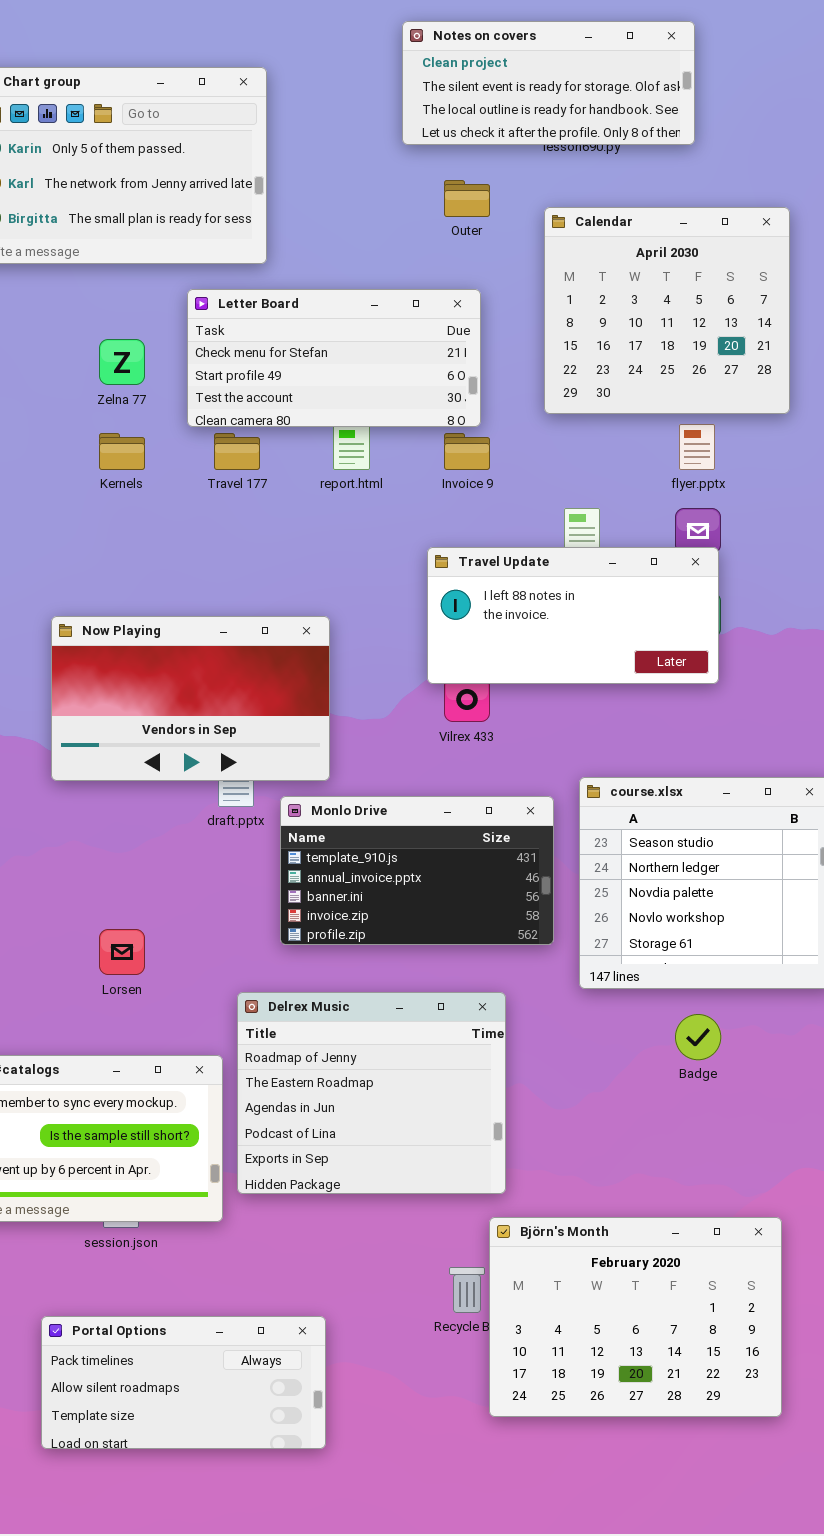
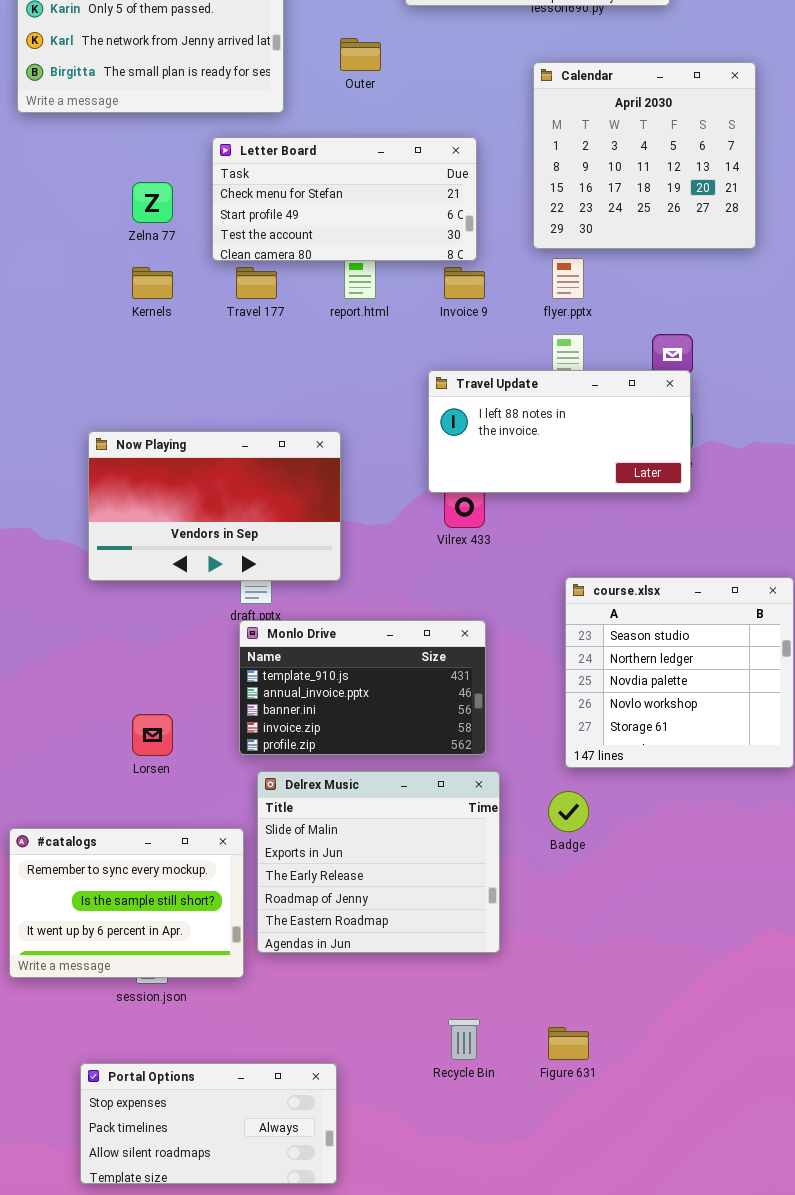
Outer: [444,180,490,217] -> [340,38,381,71], moved
flyer.pptx: [679,424,715,470] -> [552,258,584,299], moved
Monlo Drive: [280,796,554,945] -> [239,620,486,755], moved
Delrex Music: [237,992,506,1194] -> [257,771,500,953], scrolled up 3 rows
Badge: [675,1014,721,1060] -> [548,791,589,832], moved
Björn's Month: [489,1217,782,1417] -> none, closed
Portal Options: [41,1316,326,1449] -> [80,1063,337,1184], scrolled up 1 row

